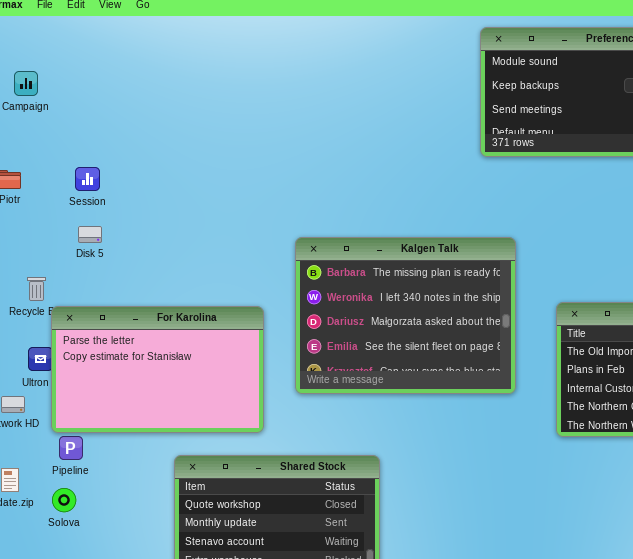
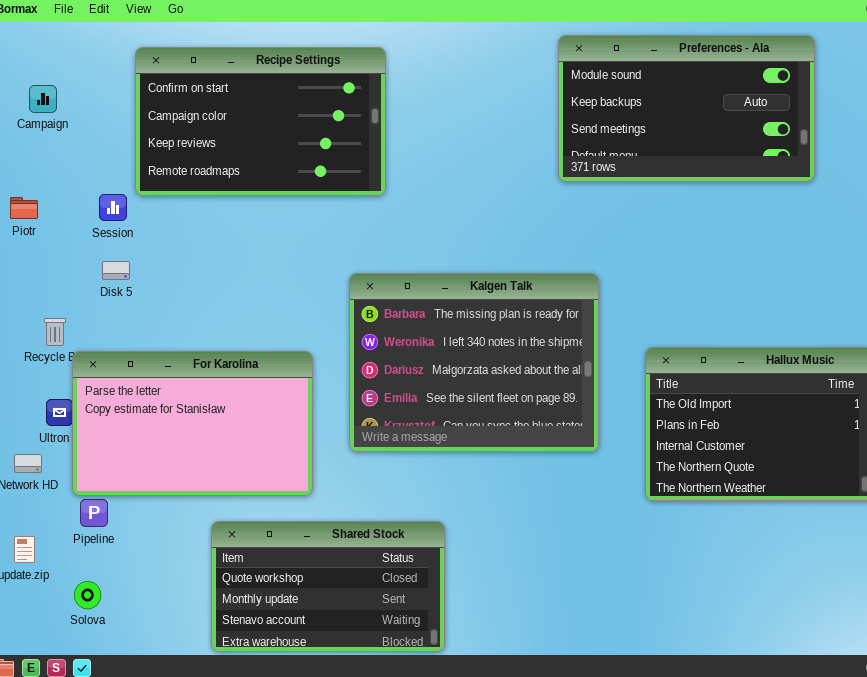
Recipe Settings: none -> [135,47,386,196], opened
Solova: [52,488,76,512] -> [74,581,101,609], moved

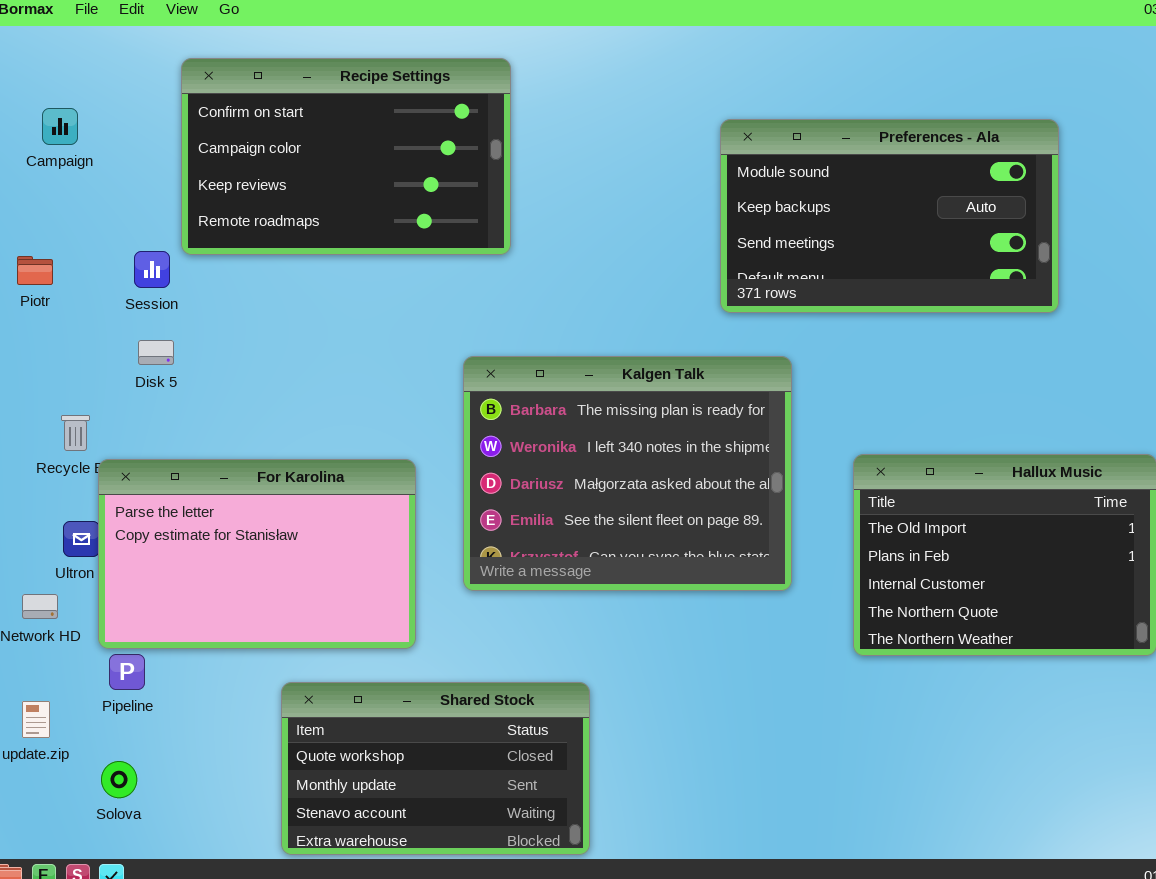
Preferences - Ala: [558,35,815,182] -> [720,119,1059,313], moved

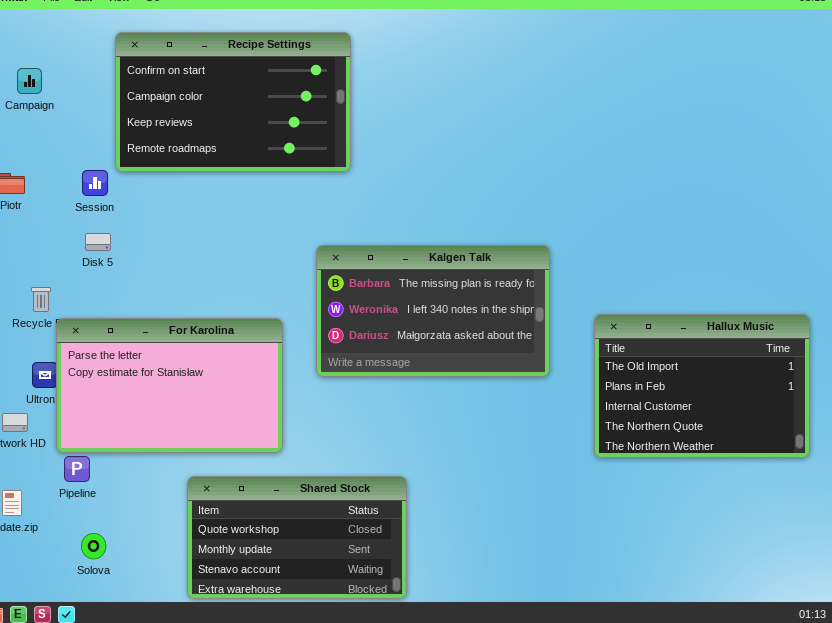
Preferences - Ala: [720,119,1059,313] -> none, closed
Kalgen Talk: [463,356,792,591] -> [316,245,550,377], resized
Solova: [101,761,137,798] -> [81,533,106,559], moved

